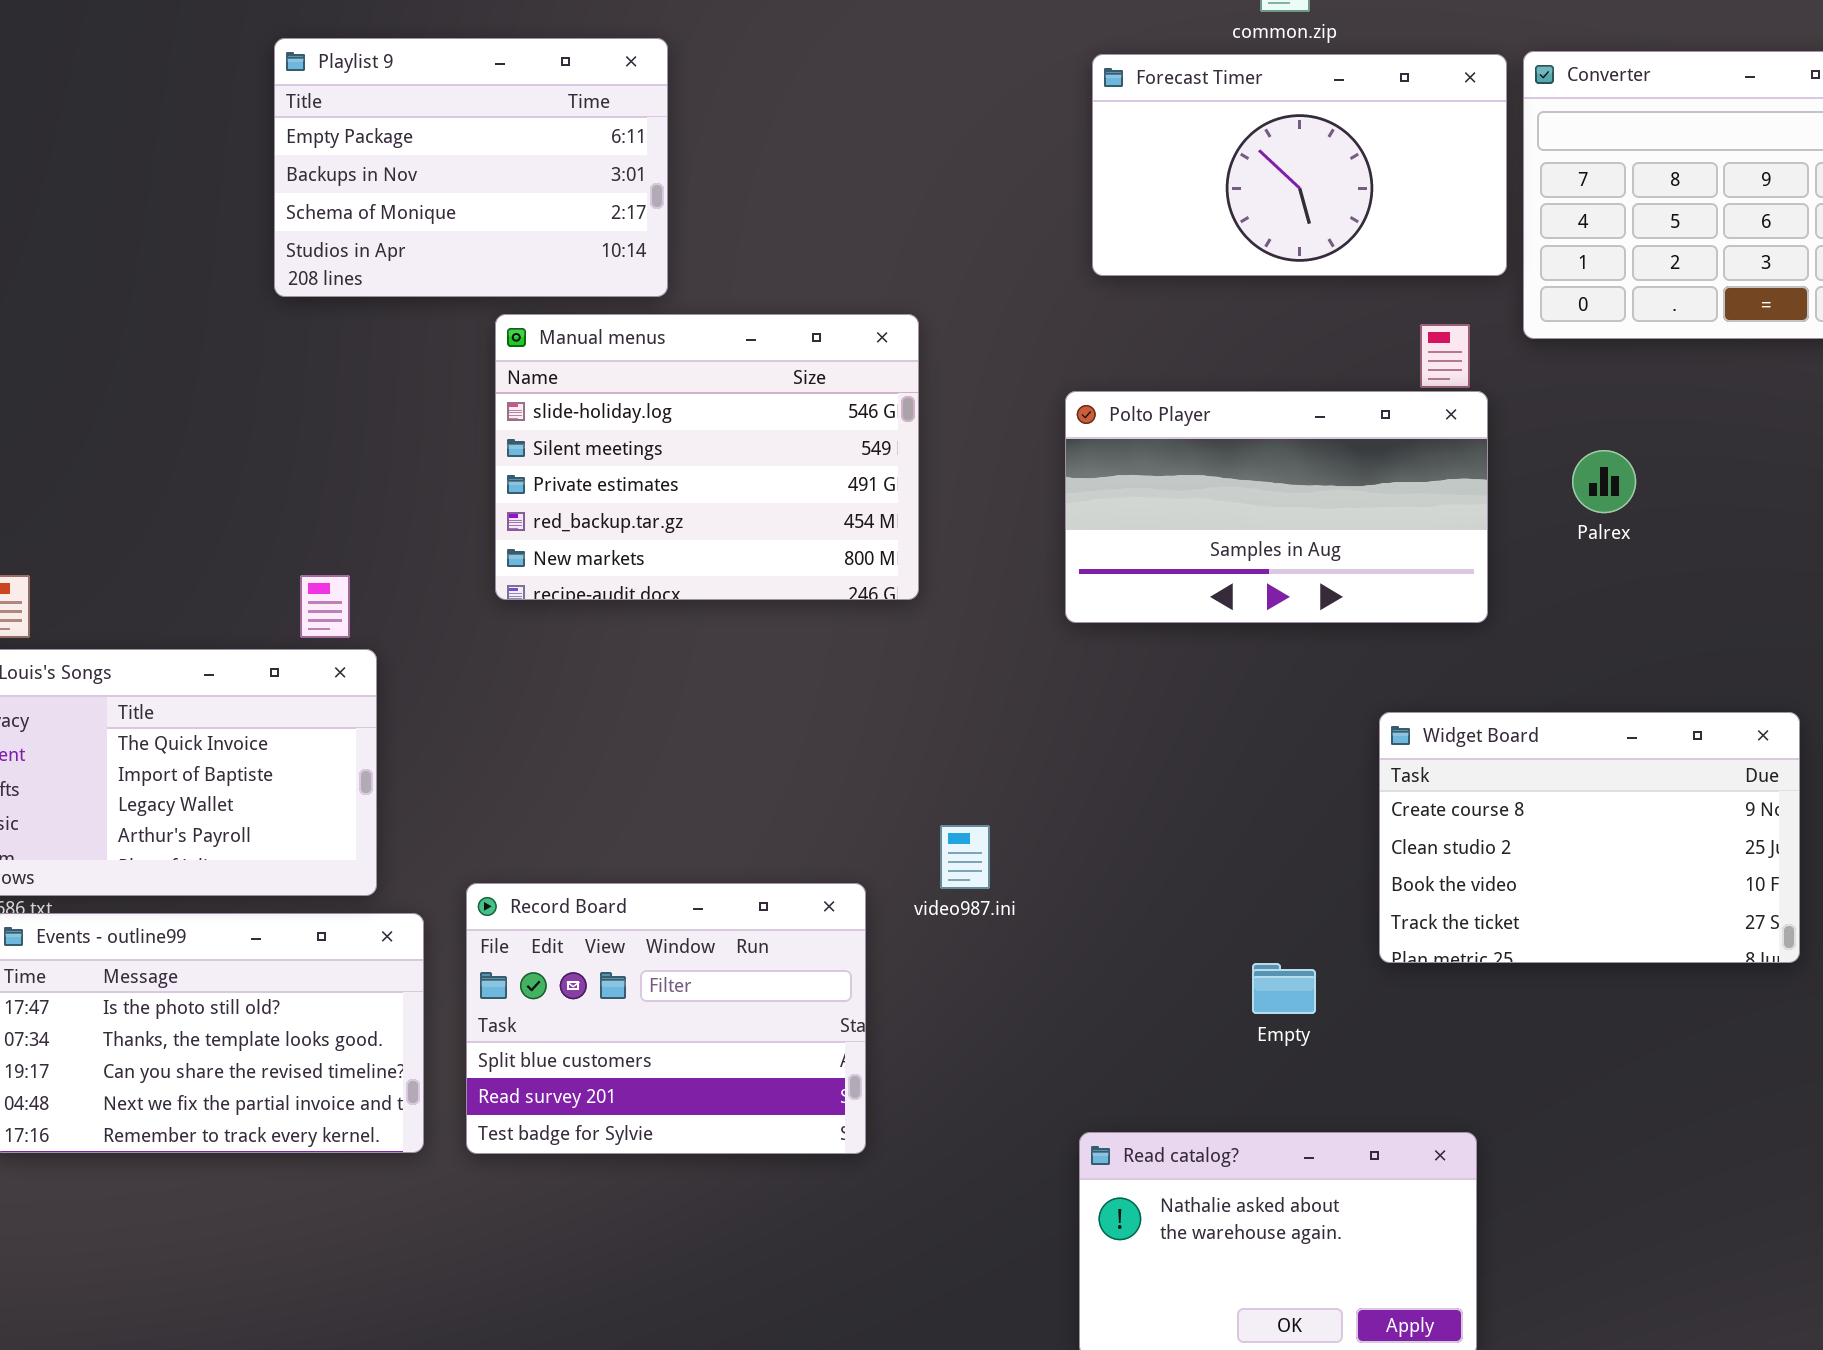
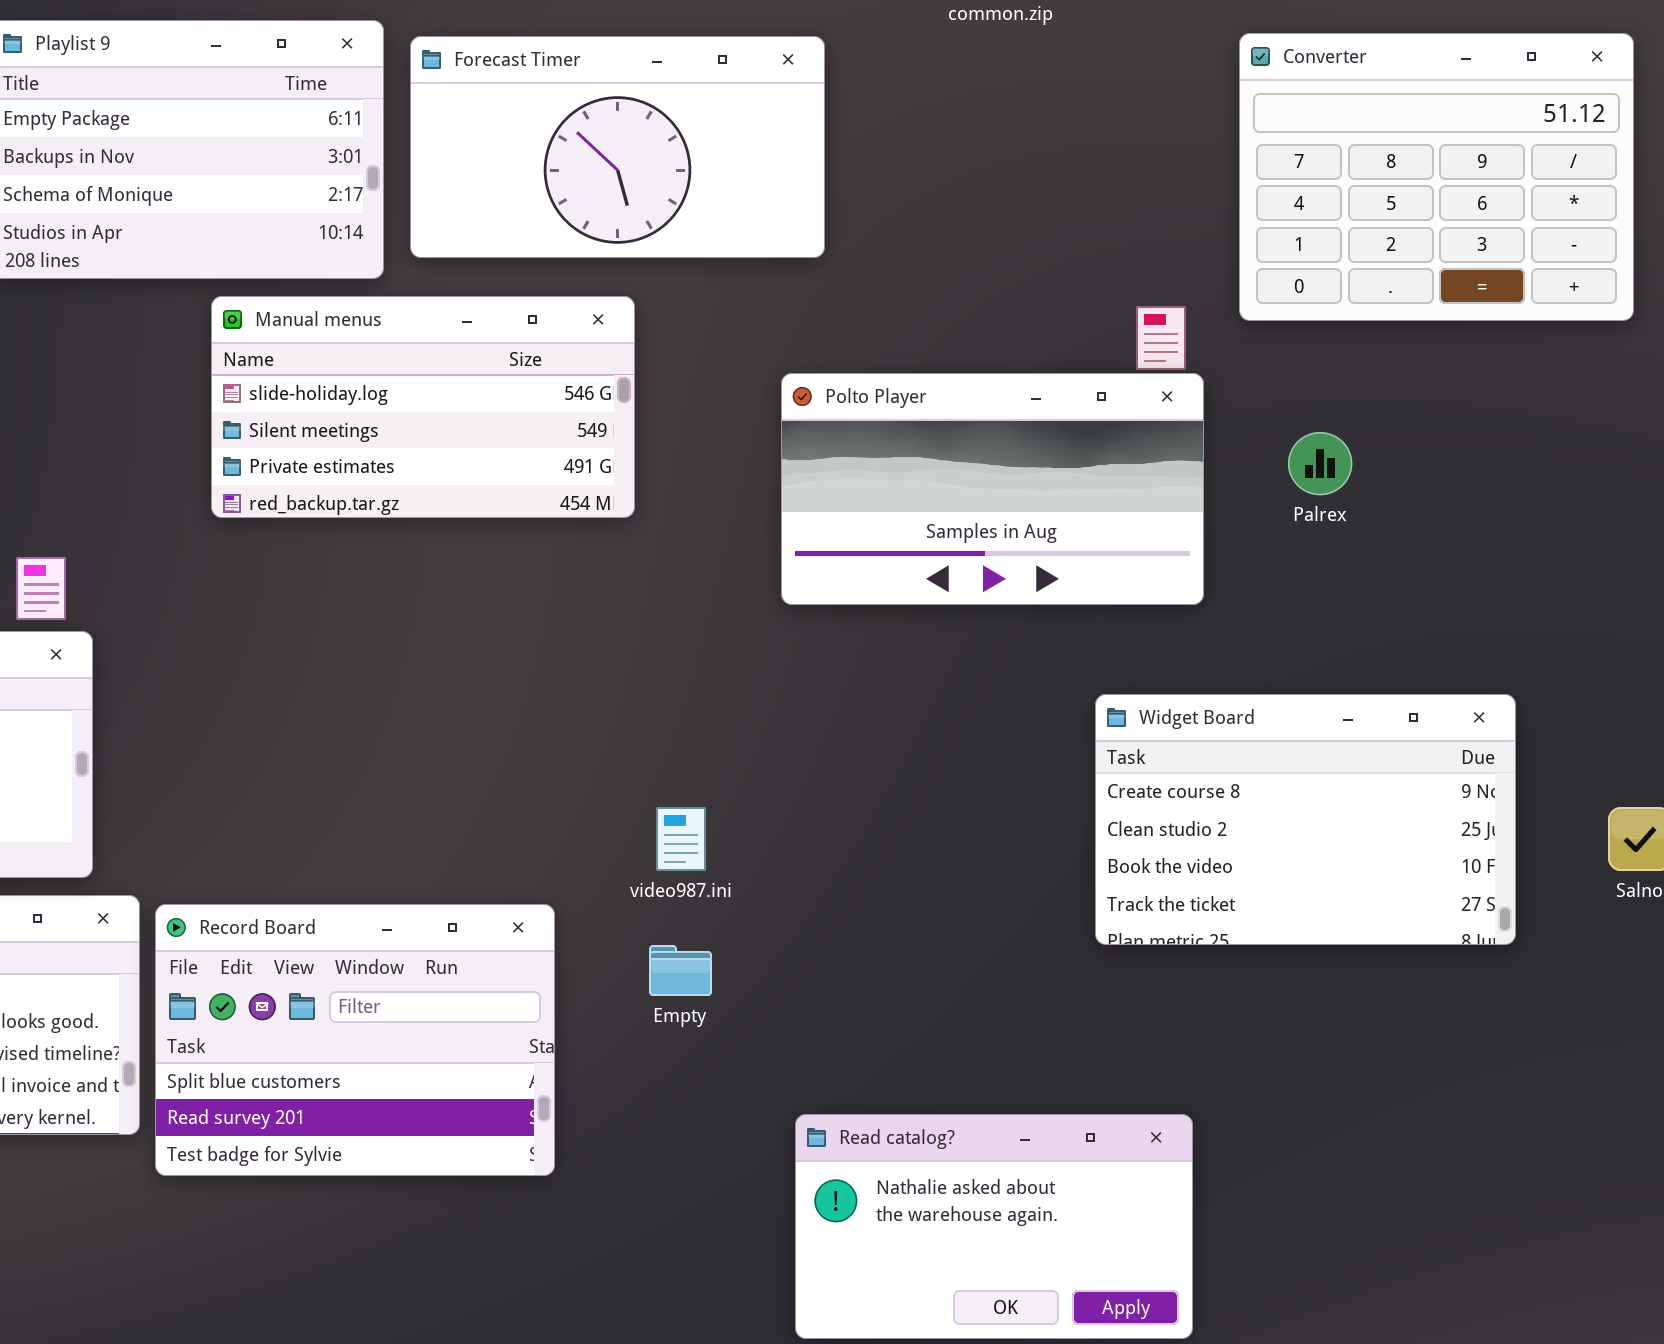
Forecast Timer: [1092,54,1507,276] -> [410,36,825,258], moved
Manual menus: [495,314,919,600] -> [211,296,635,518], resized
Record Board: [466,883,866,1154] -> [155,904,555,1176], moved
Empty: [1252,963,1316,1014] -> [649,945,712,996], moved

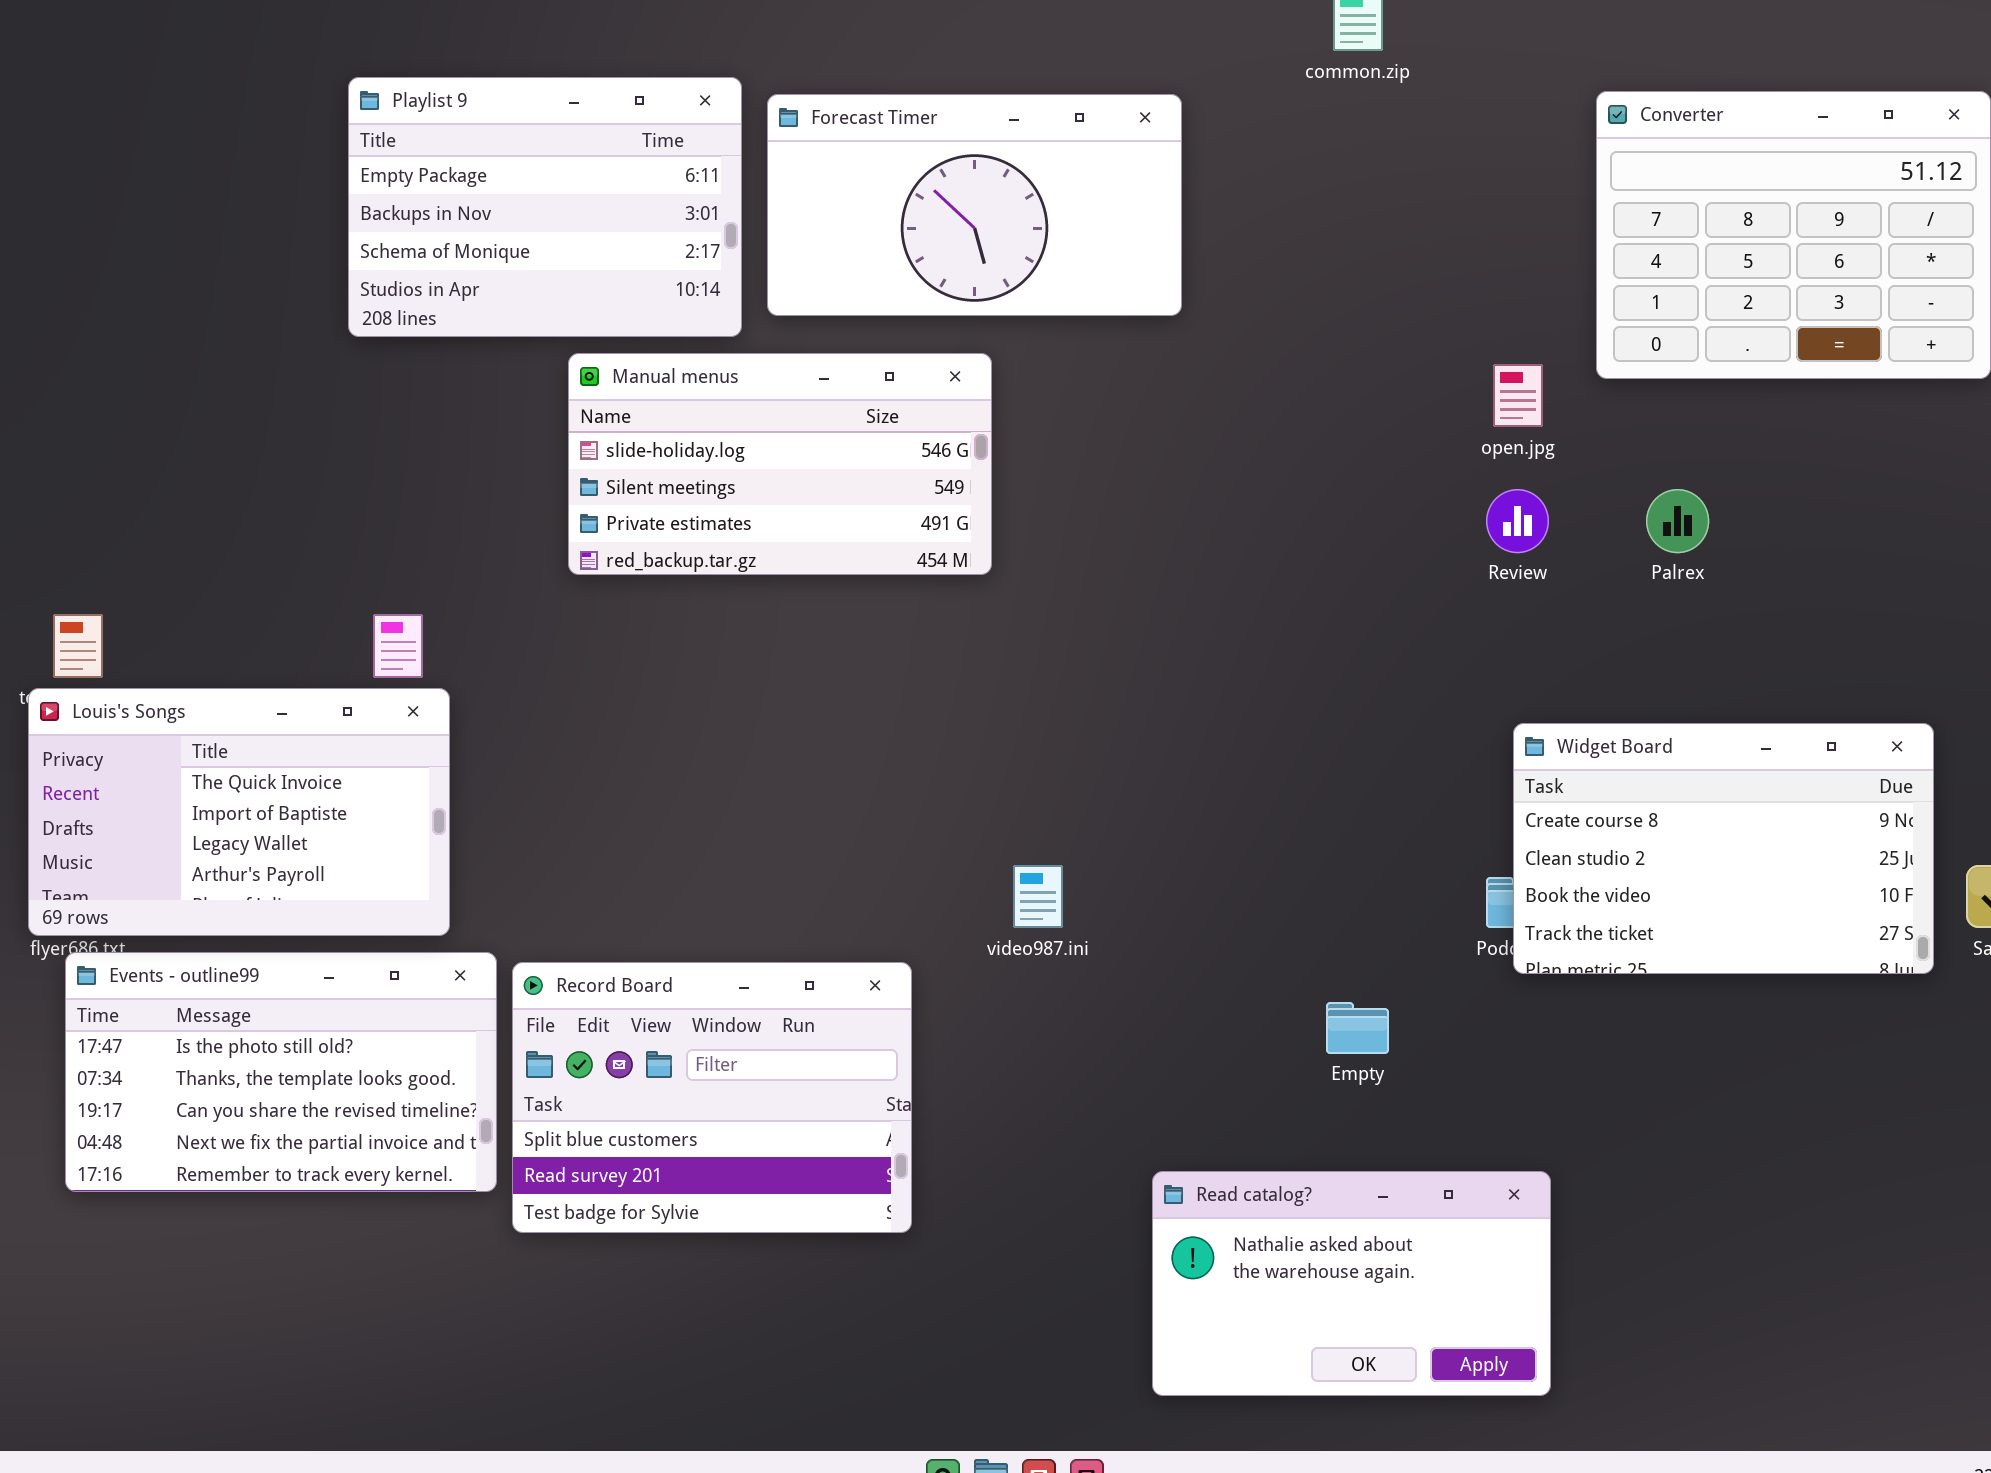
Polto Player: [781,373,1204,605] -> none, closed
Widget Board: [1095,694,1516,945] -> [1513,723,1934,974], moved
Empty: [649,945,712,996] -> [1326,1002,1389,1054], moved

